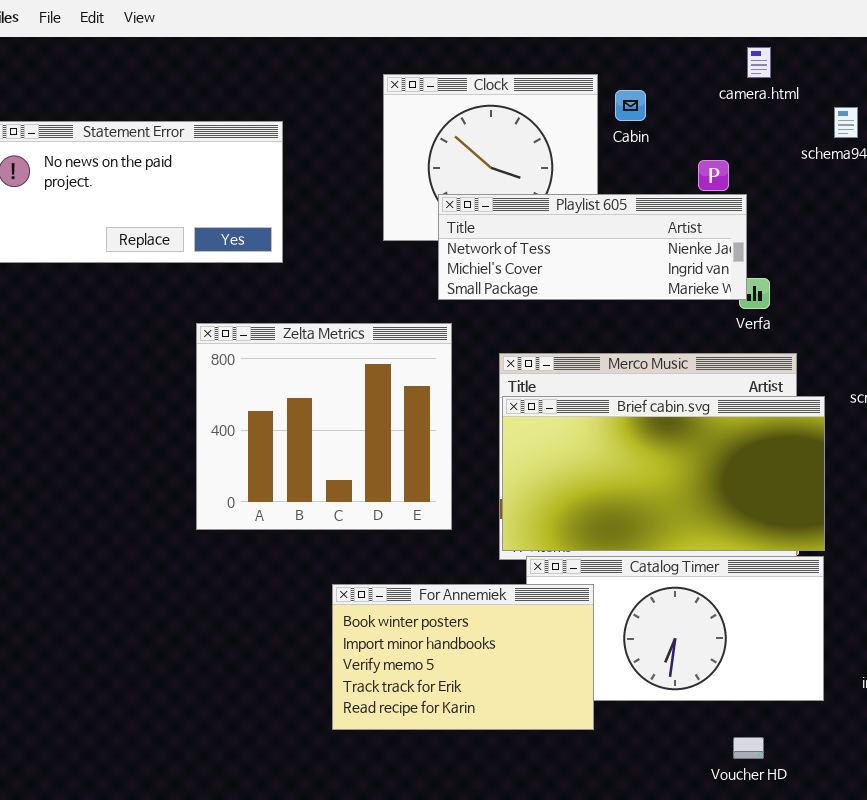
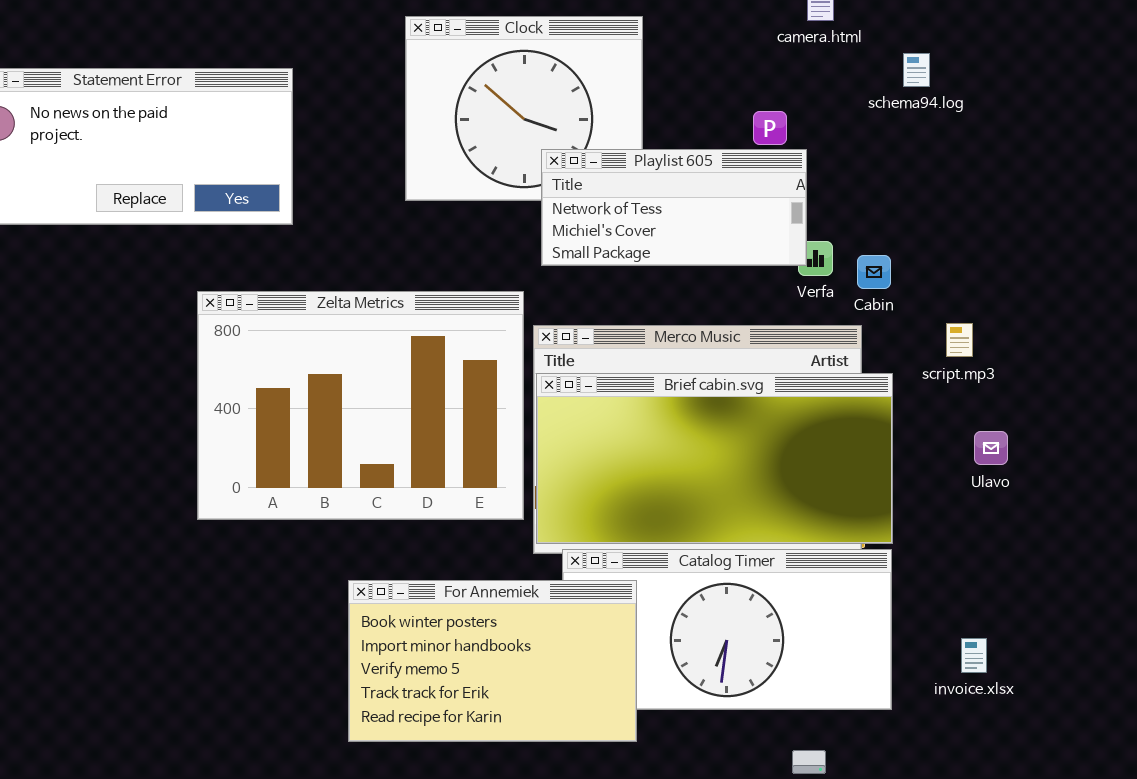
Cabin: [615,90,646,121] -> [857,255,891,289], moved
Playlist 605: [438,194,747,300] -> [541,149,807,266], resized
Zelta Metrics: [196,323,452,530] -> [197,291,524,520], resized

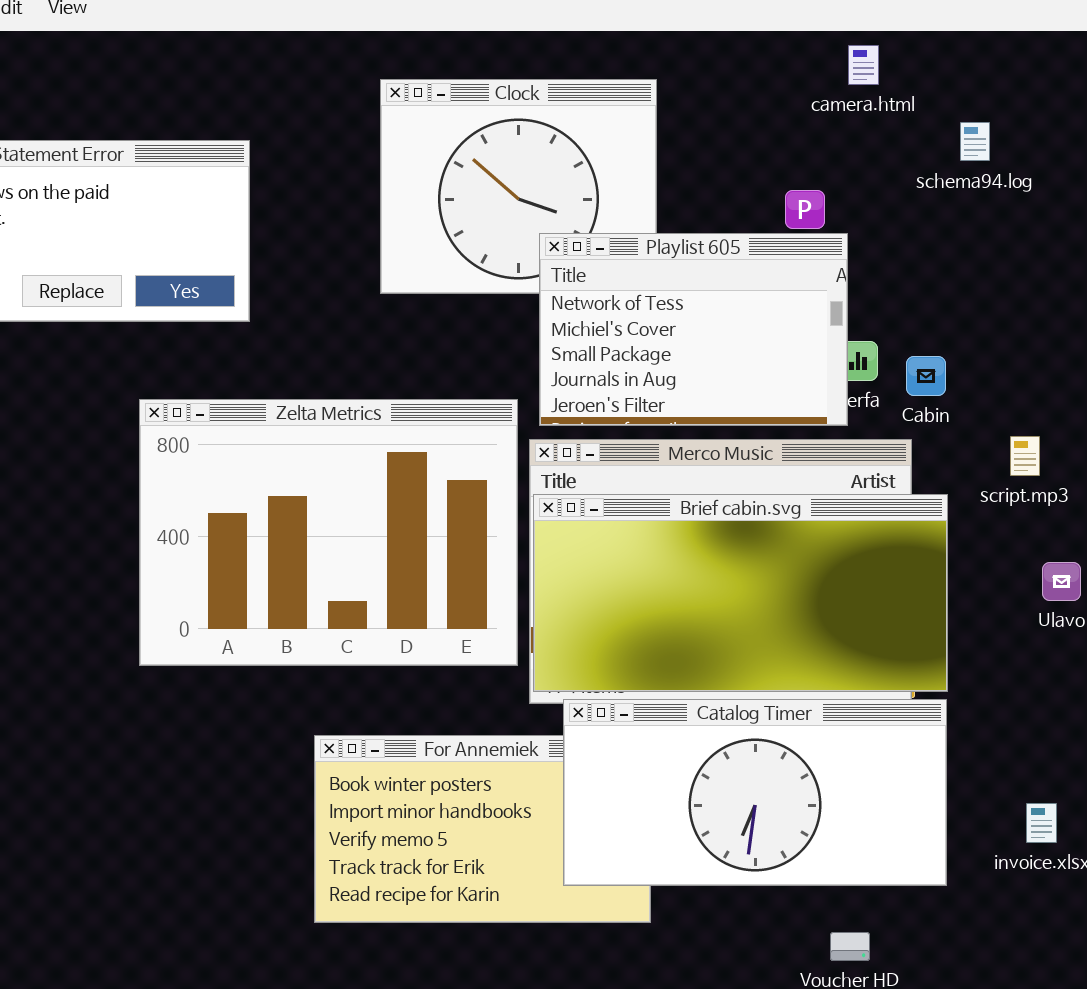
Playlist 605: [541,149,807,266] -> [539,233,848,426], resized
Catalog Timer: [562,549,892,710] -> [563,699,947,886], raised

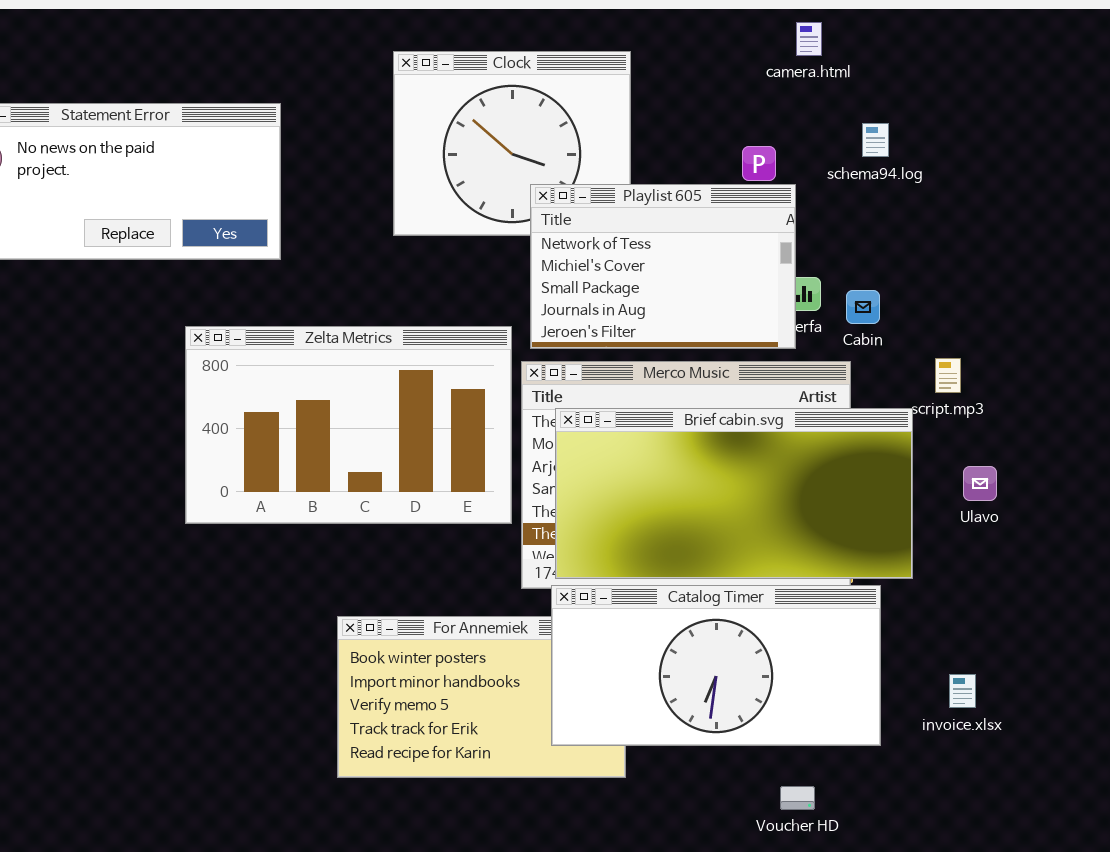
schema94.log: [960,122,990,161] -> [862,123,889,157], moved
Zelta Metrics: [139,399,518,666] -> [185,326,512,524], resized
Brief cabin.svg: [533,494,948,692] -> [555,408,913,579], moved

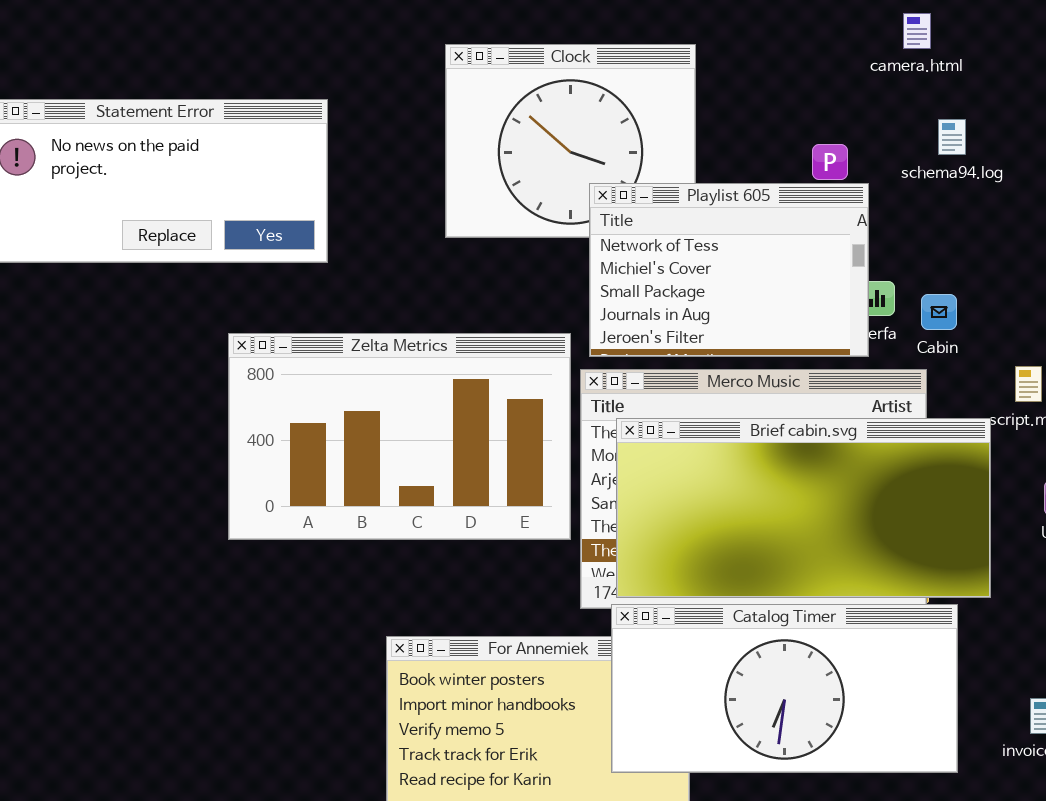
camera.html: [796,22,822,56] -> [903,13,931,49], moved

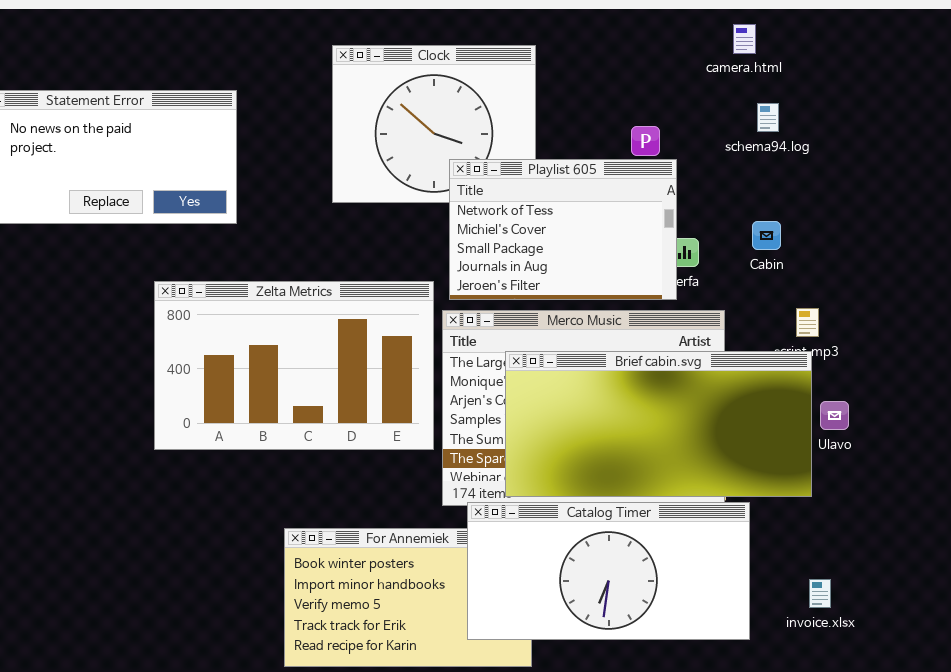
camera.html: [903,13,931,49] -> [733,24,756,54], moved
schema94.log: [938,119,966,155] -> [757,103,779,132], moved
Cabin: [921,294,957,330] -> [752,221,781,250], moved
Brief cabin.svg: [616,418,991,598] -> [505,351,812,497], moved

